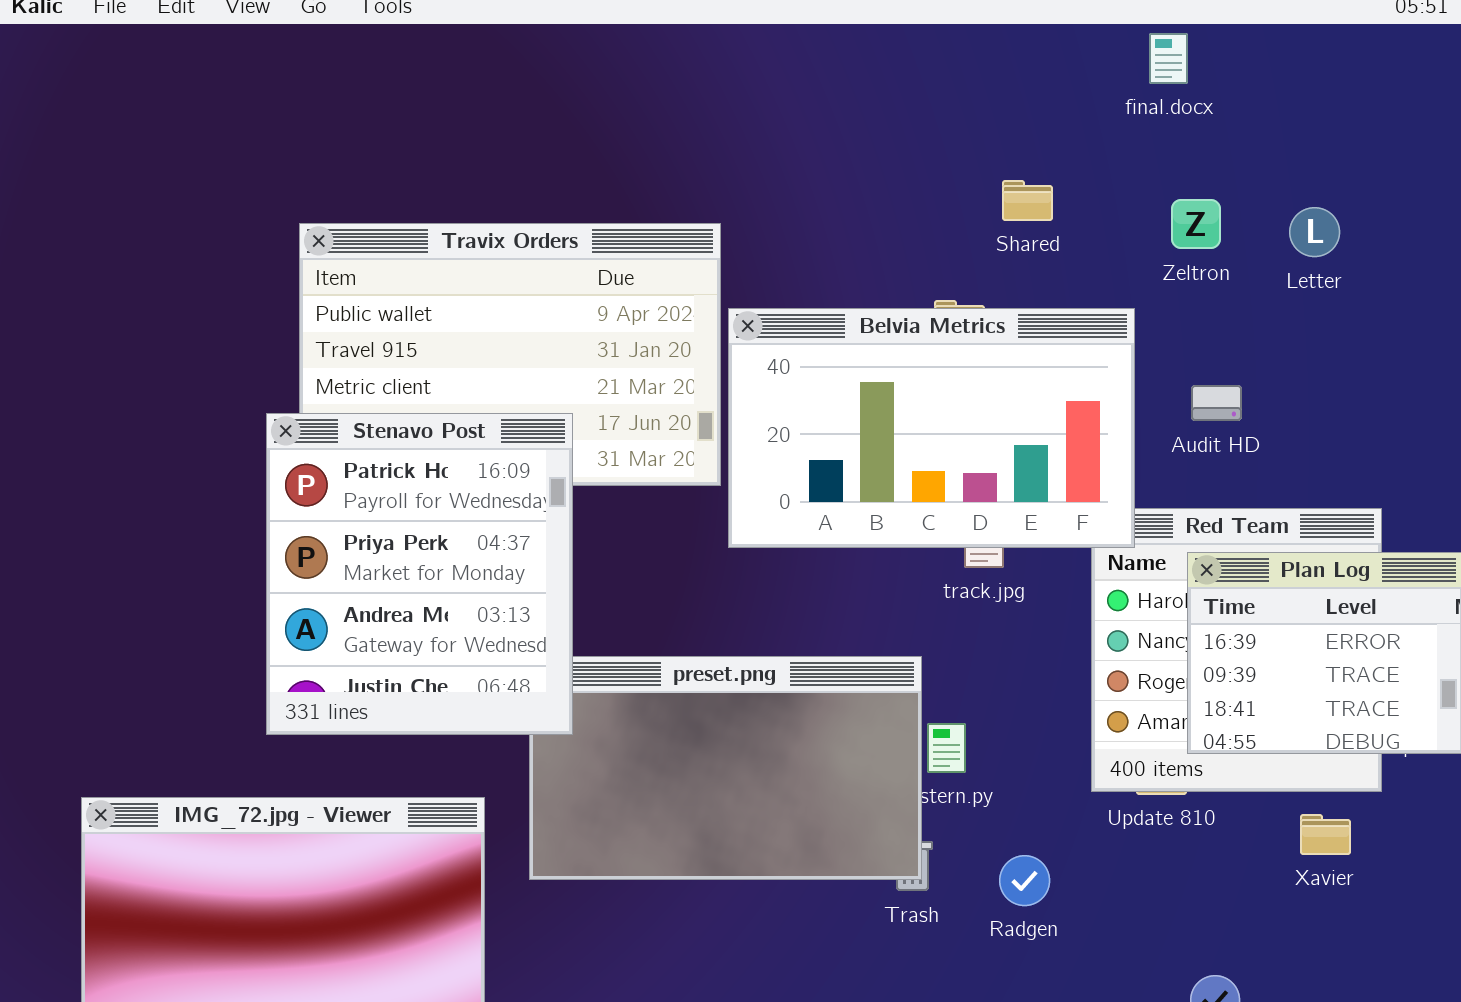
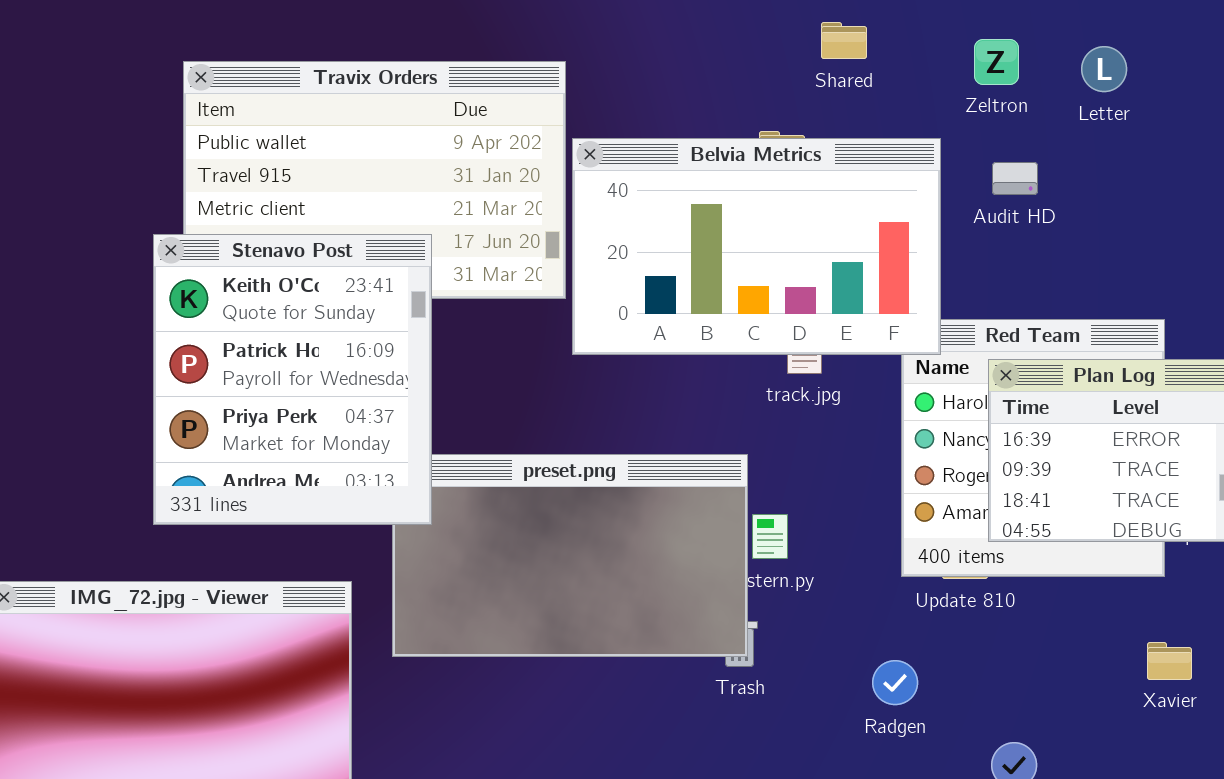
Audit HD: [1191,385,1242,421] -> [992,162,1038,195], moved
Stenavo Post: [266,413,573,735] -> [153,234,432,525], scrolled up 1 row
Xavier: [1300,814,1351,855] -> [1147,642,1192,680], moved
Radgen: [999,855,1050,906] -> [872,660,918,705], moved

